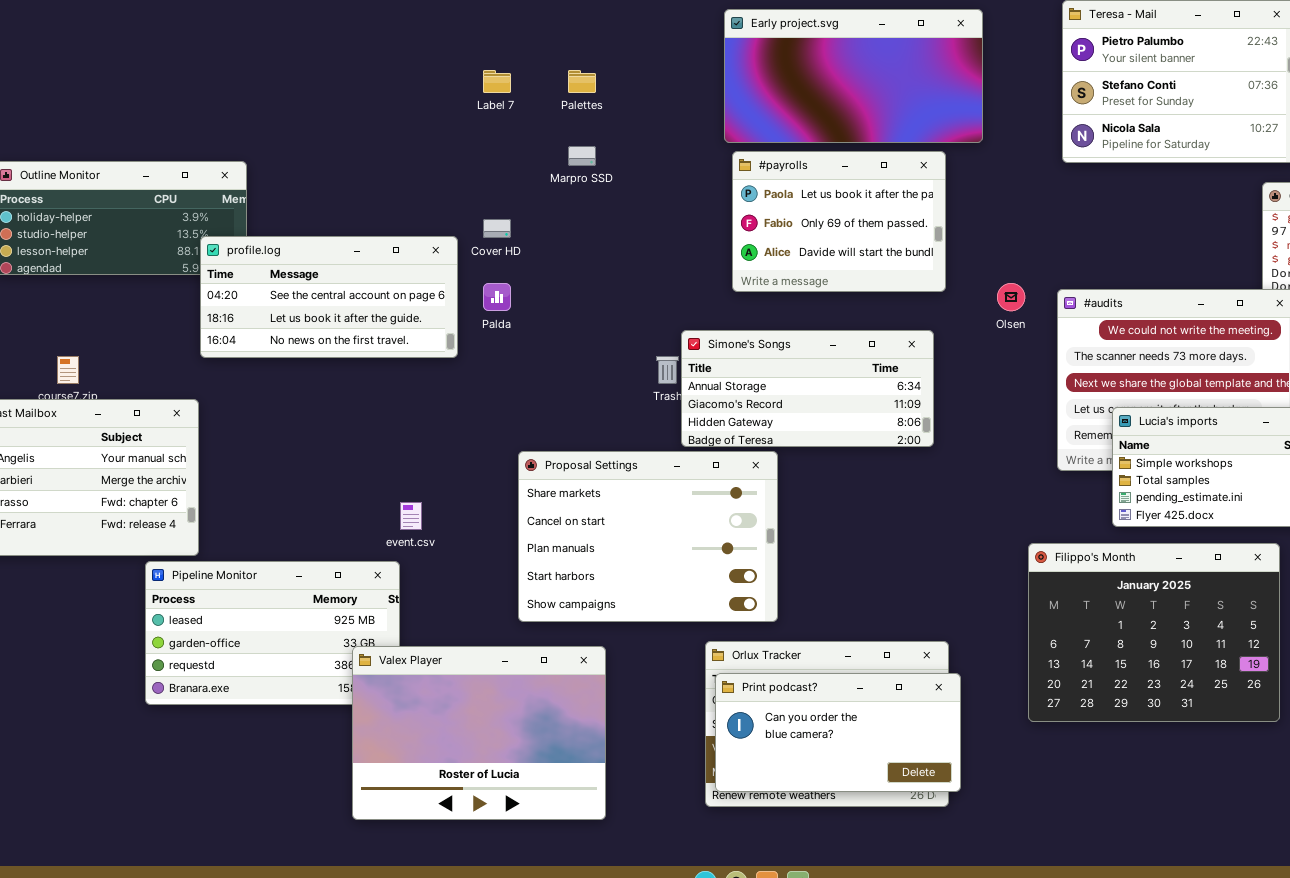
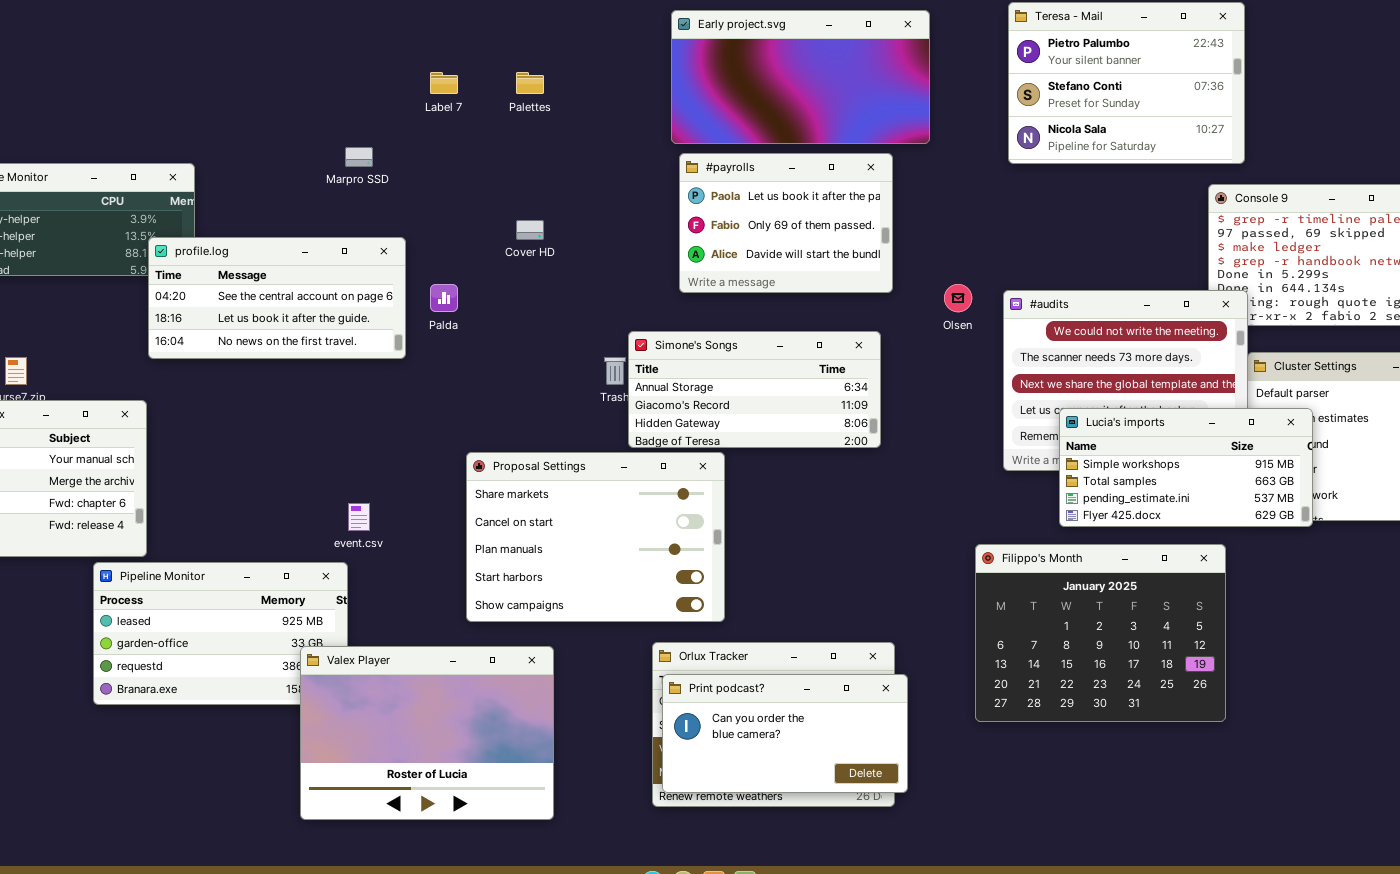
Marpro SSD: [568,146,596,166] -> [345,147,373,167], moved
Cover HD: [483,219,511,238] -> [516,220,544,240], moved

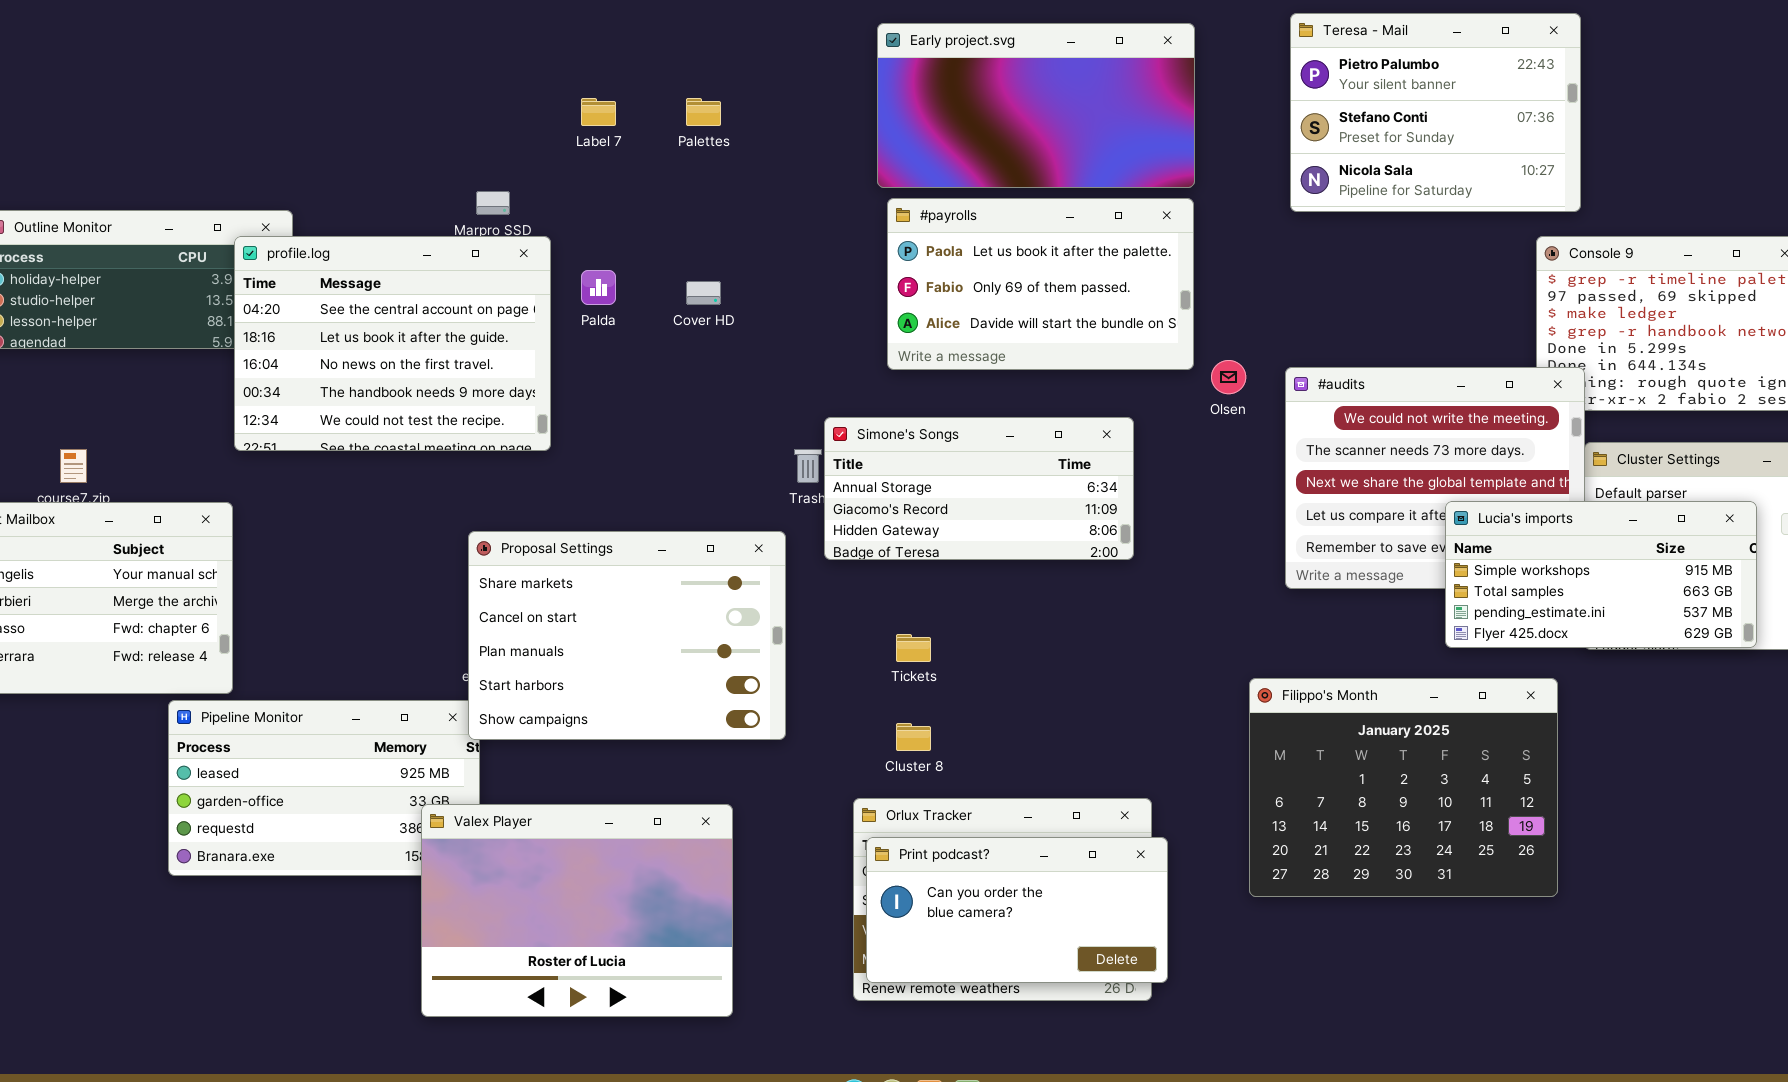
#payrolls: [679,153,893,293] -> [887,198,1194,370], resized
profile.log: [148,237,406,359] -> [234,236,551,451], resized
Palda: [430,284,458,312] -> [581,270,616,305], moved
Lucia's imports: [1059,408,1313,527] -> [1445,501,1757,648], moved
Proposal Settings: [466,452,725,622] -> [468,531,786,740], moved

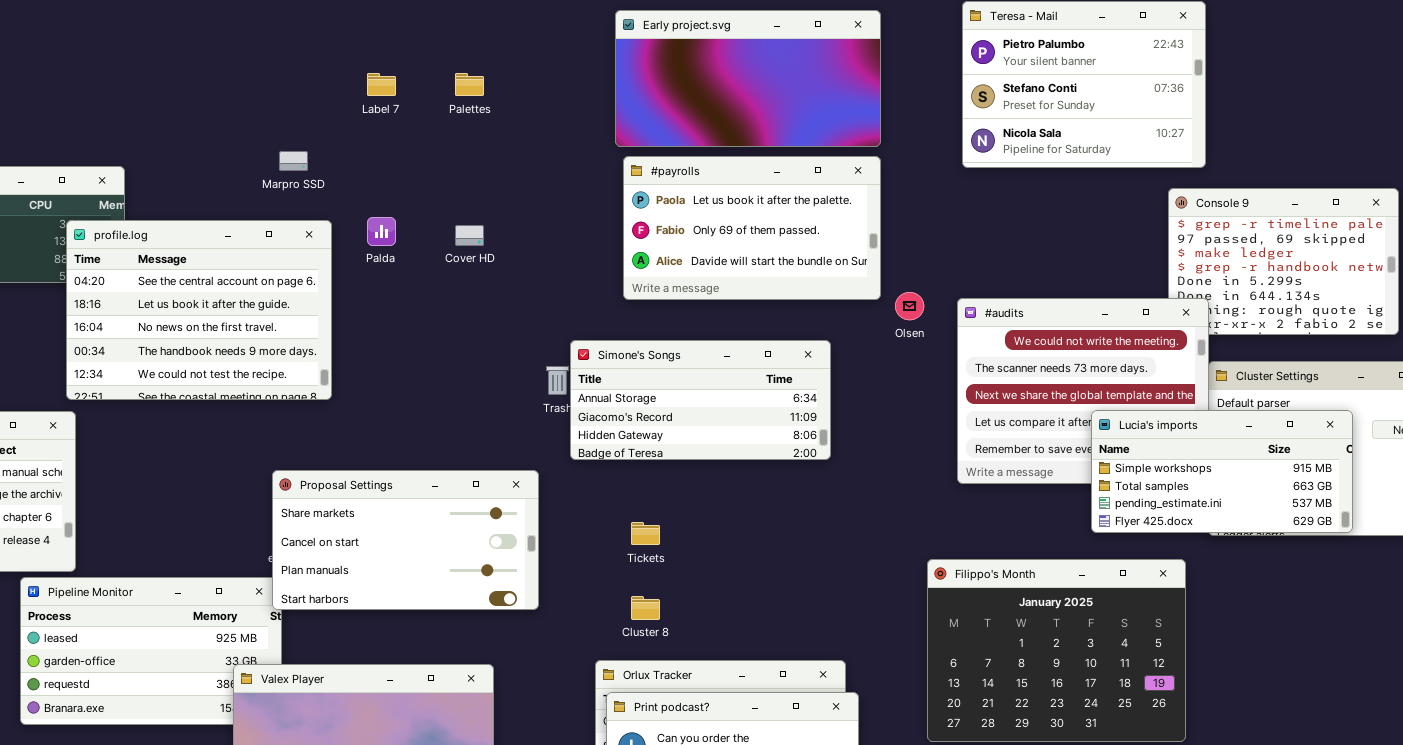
profile.log: [234,236,551,451] -> [66,220,332,400], moved
Proposal Settings: [468,531,786,740] -> [272,470,539,610], resized

